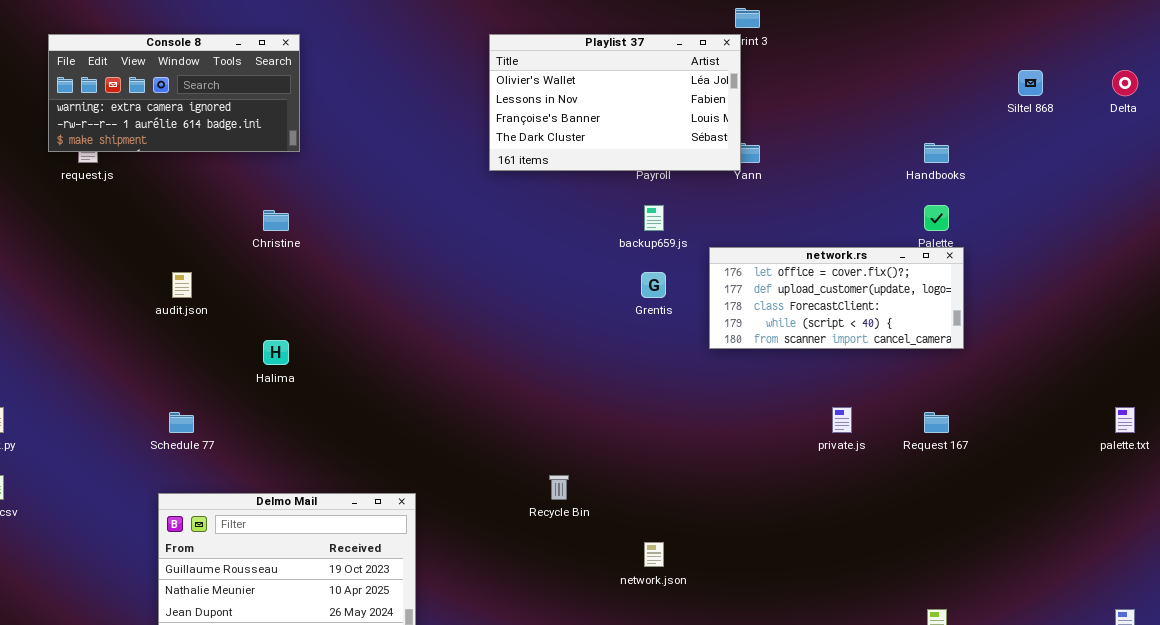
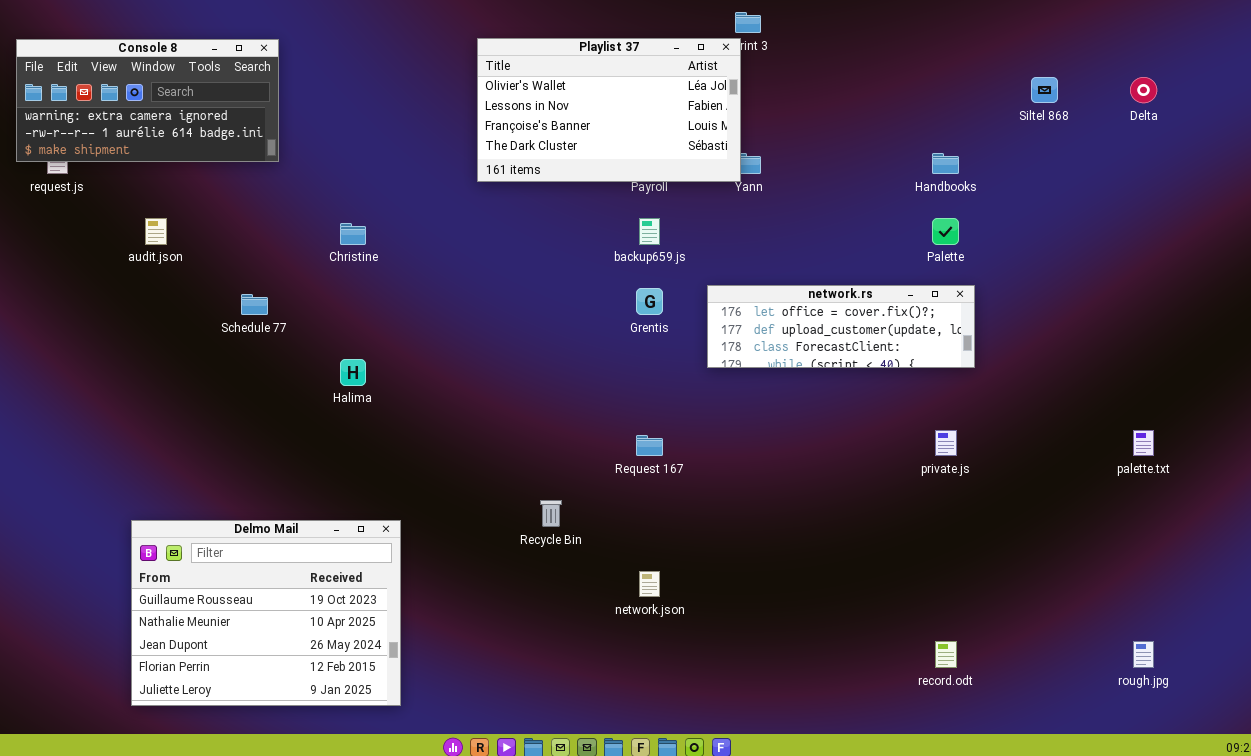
Christine: [263,210,289,231] -> [340,223,366,245], moved
network.rs: [709,247,964,349] -> [707,285,975,368], resized
audit.json: [172,272,192,298] -> [145,218,167,245], moved
Halima: [263,340,289,365] -> [340,359,366,386], moved
private.js: [832,407,852,433] -> [935,430,957,456], moved
Schedule 77: [169,412,194,433] -> [241,294,268,315], moved
Request 167: [924,412,949,433] -> [636,435,663,456], moved

